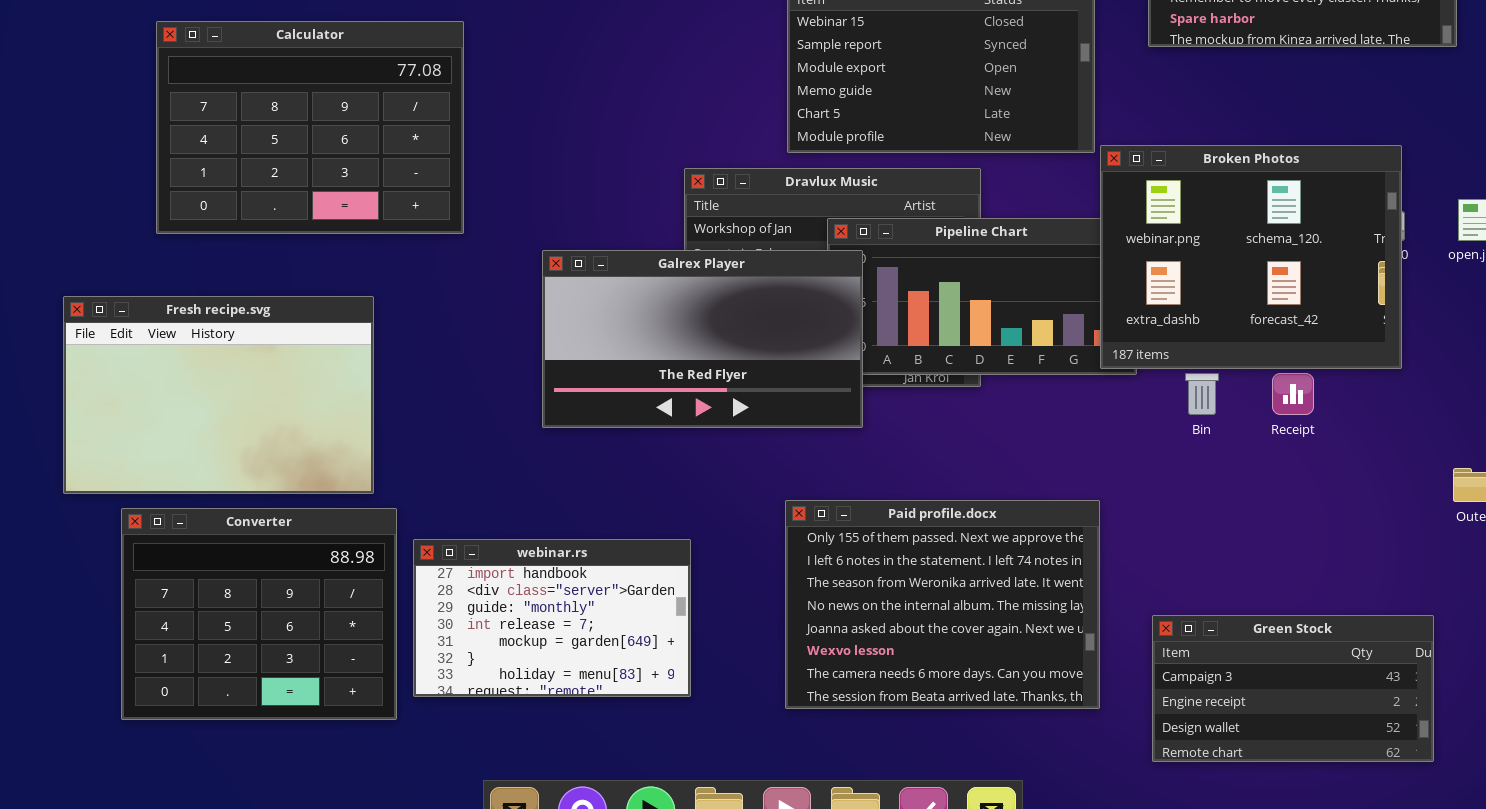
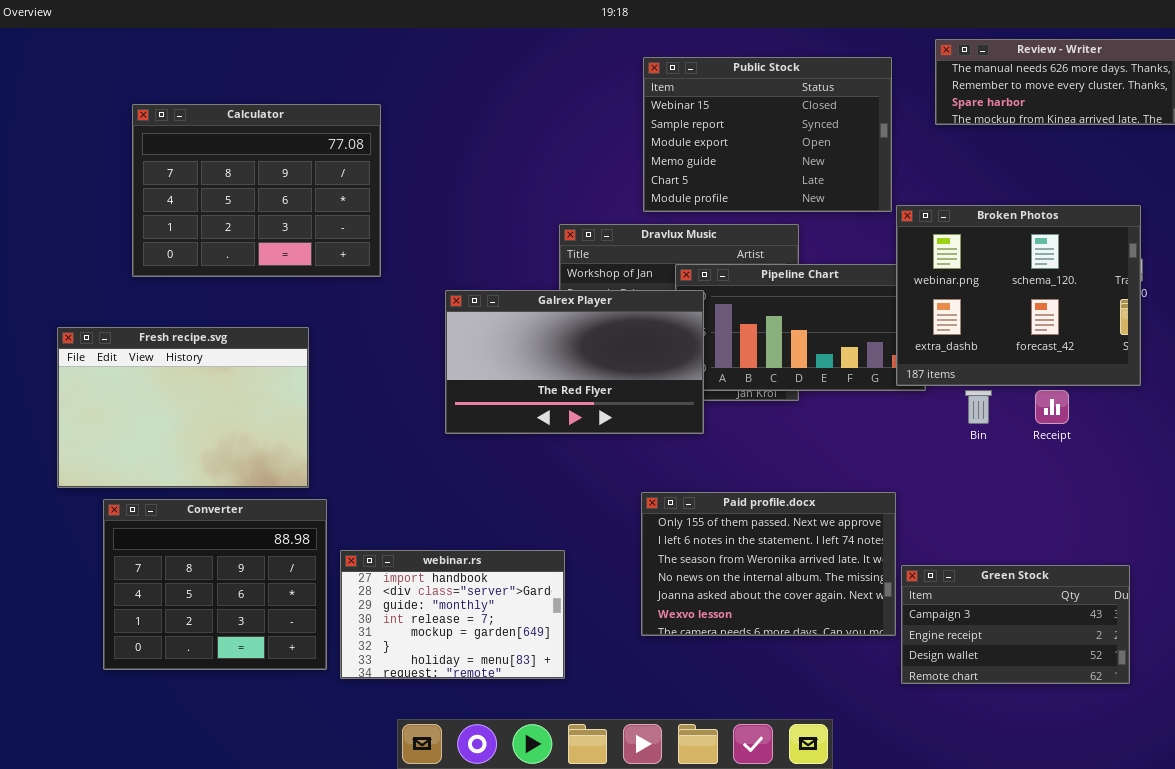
Paid profile.docx: [785,500,1100,709] -> [641,492,896,636], resized
webinar.rs: [413,539,691,697] -> [340,550,565,679], moved
Green Stock: [1152,615,1434,762] -> [901,565,1130,684], moved

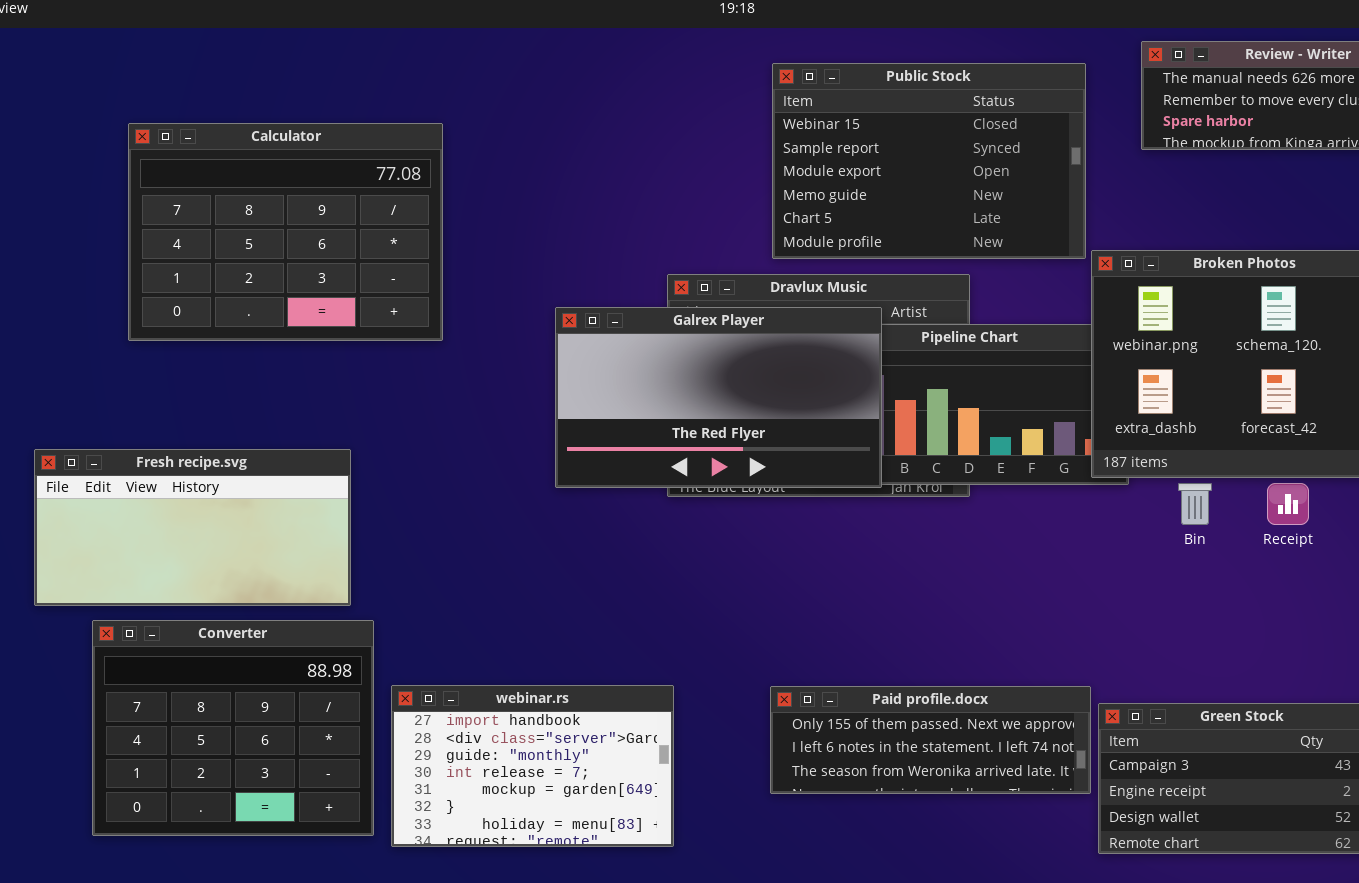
Galrex Player: [445,290,704,434] -> [555,307,882,488], moved
Fresh recipe.svg: [57,327,309,488] -> [34,449,351,606], resized
Paid profile.docx: [641,492,896,636] -> [770,686,1091,794], resized

